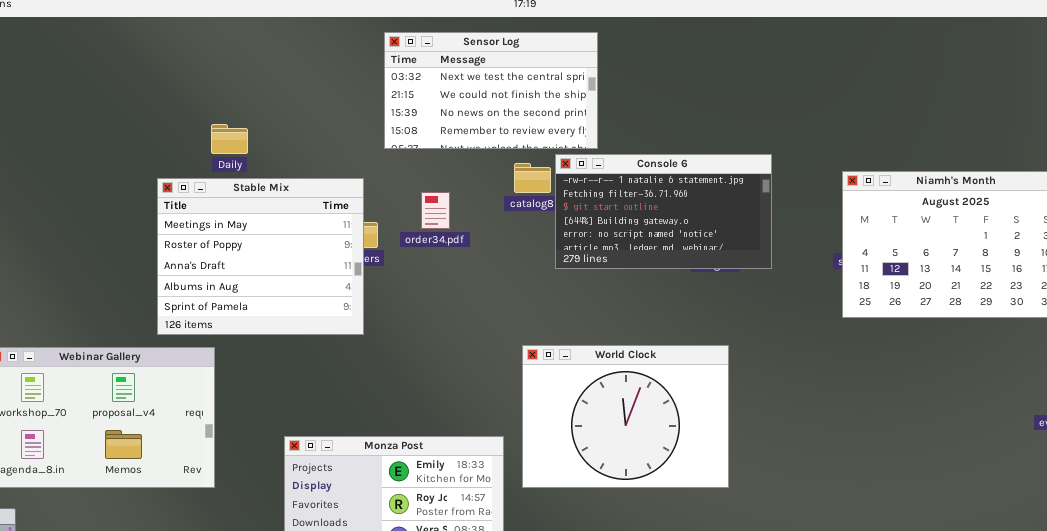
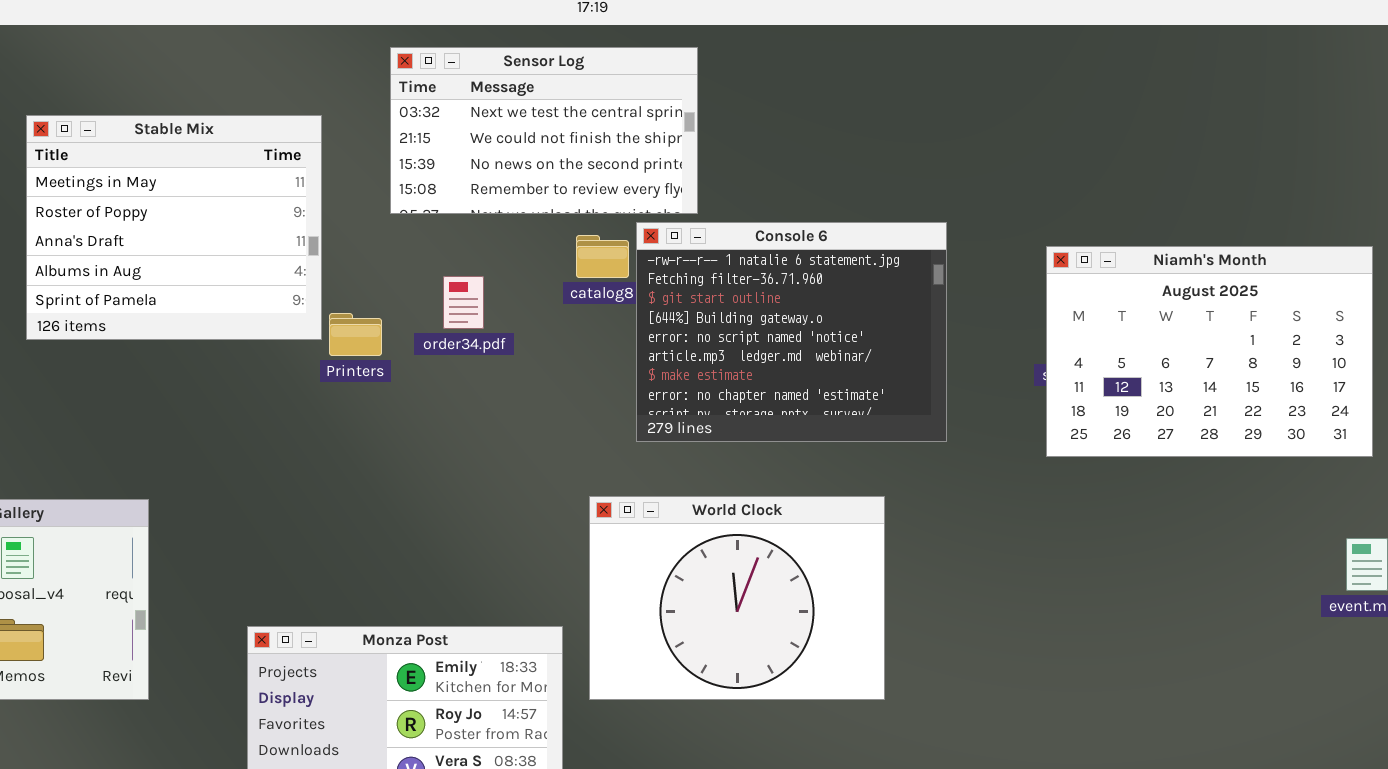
Console 6: [555,154,772,269] -> [636,222,947,442], resized
Stable Mix: [157,178,364,335] -> [26,115,322,340], moved

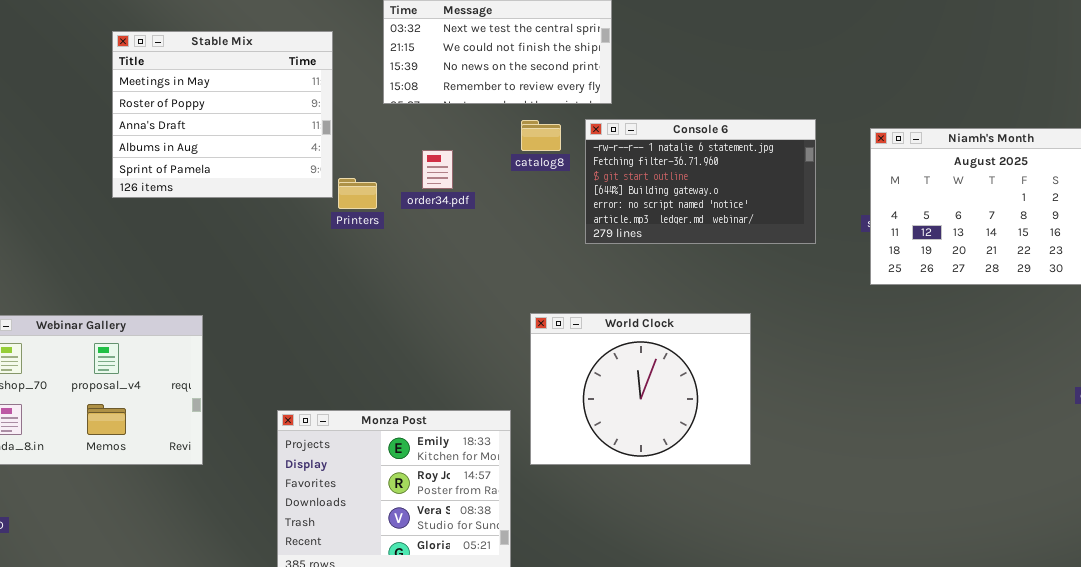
Console 6: [636,222,947,442] -> [585,119,816,244], moved, resized

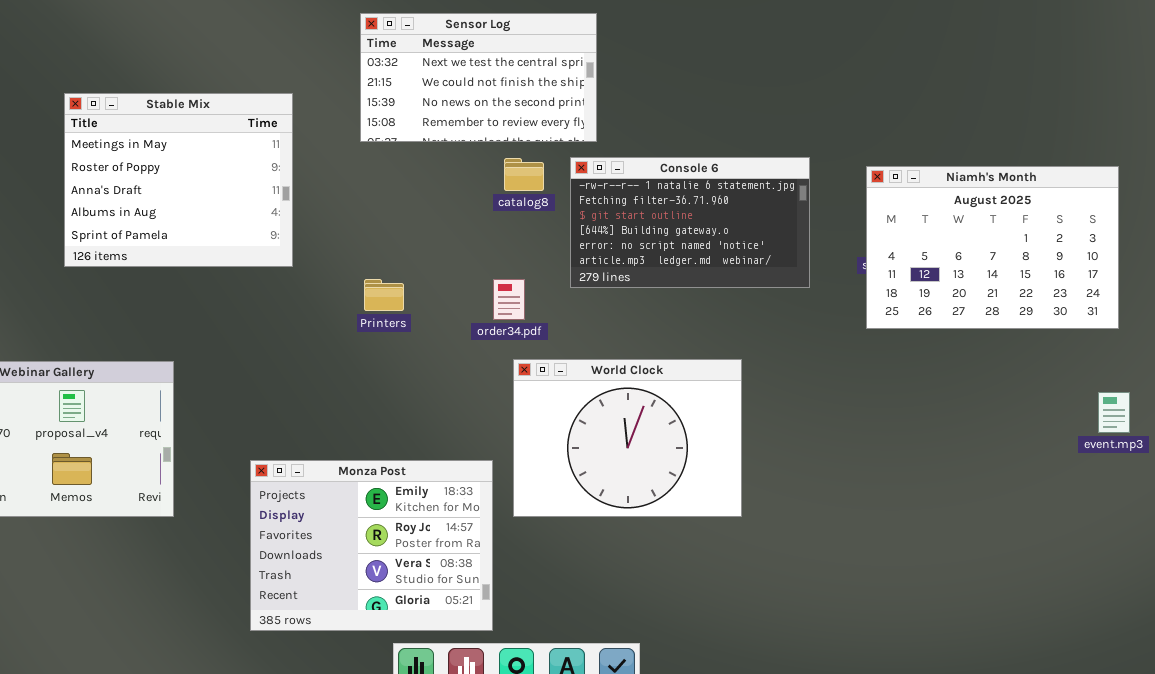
Stable Mix: [112,31,333,198] -> [64,93,293,267], moved
order34.pdf: [422,150,453,189] -> [493,279,525,320], moved
Printers: [338,178,377,209] -> [364,279,404,311], moved

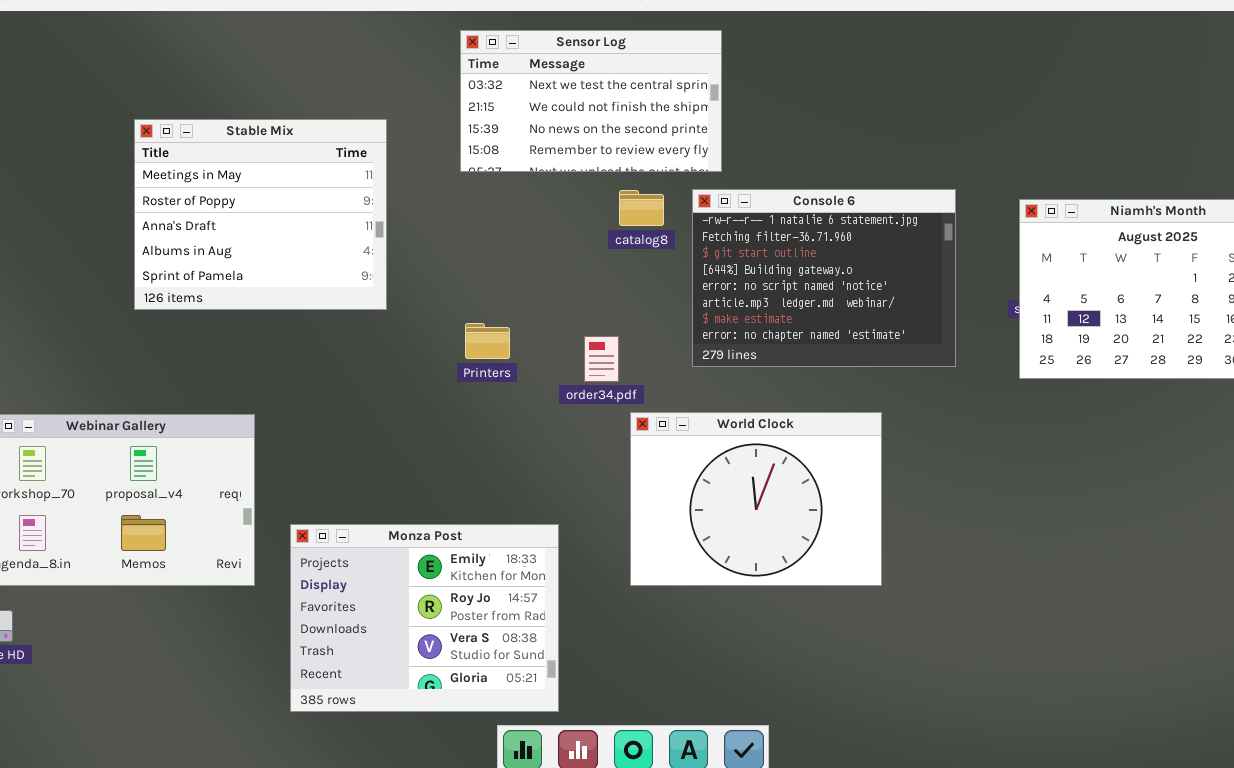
Console 6: [570,157,810,288] -> [692,189,956,367], resized
order34.pdf: [493,279,525,320] -> [584,336,619,382], moved
Monza Post: [250,460,493,631] -> [290,524,559,712], moved

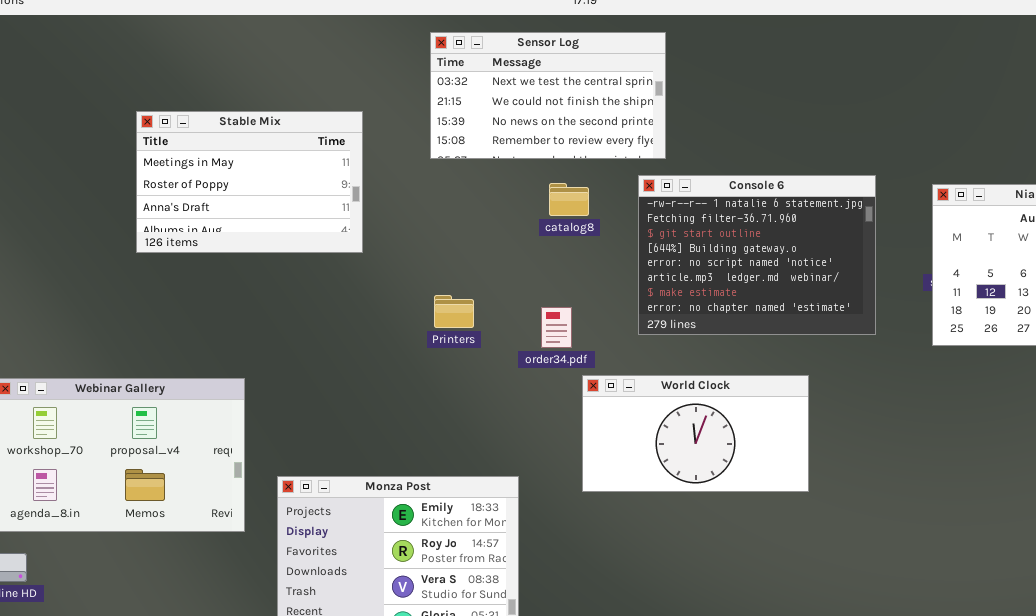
Stable Mix: [134,119,387,310] -> [136,111,363,253], resized
catalog8: [619,190,664,226] -> [549,183,589,216], moved
World Clock: [630,412,882,586] -> [582,375,809,492], resized

